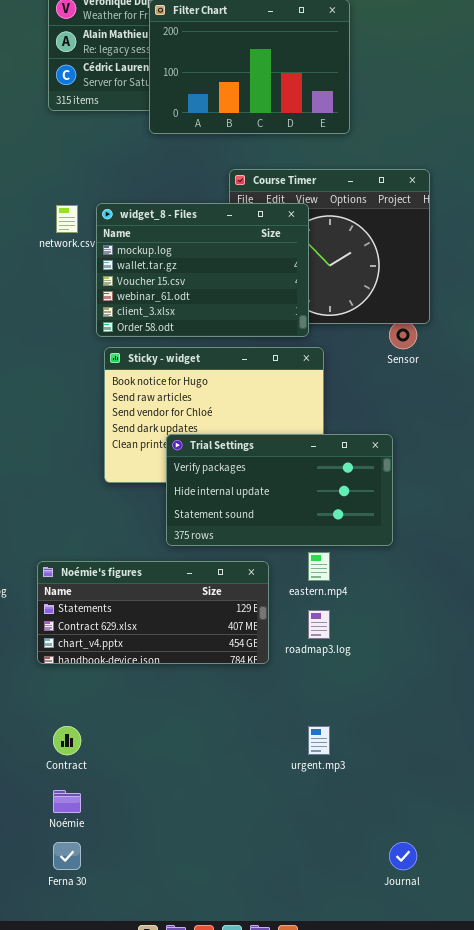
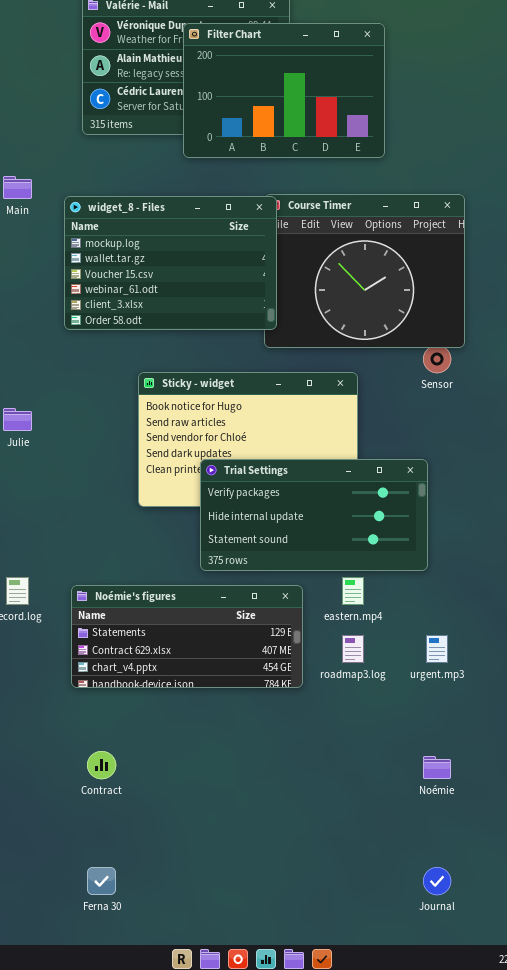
widget_8 - Files: [96,203,309,337] -> [64,196,277,330], moved
urgent.mp3: [308,726,330,755] -> [426,635,448,663], moved
Noémie: [53,790,81,813] -> [423,756,451,779], moved

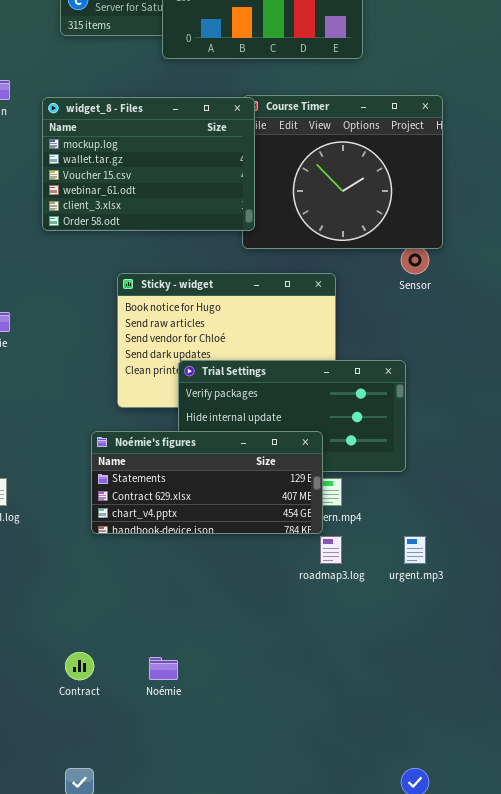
Noémie's figures: [71,585,303,688] -> [91,431,323,534], moved
Noémie: [423,756,451,779] -> [149,657,178,680], moved

